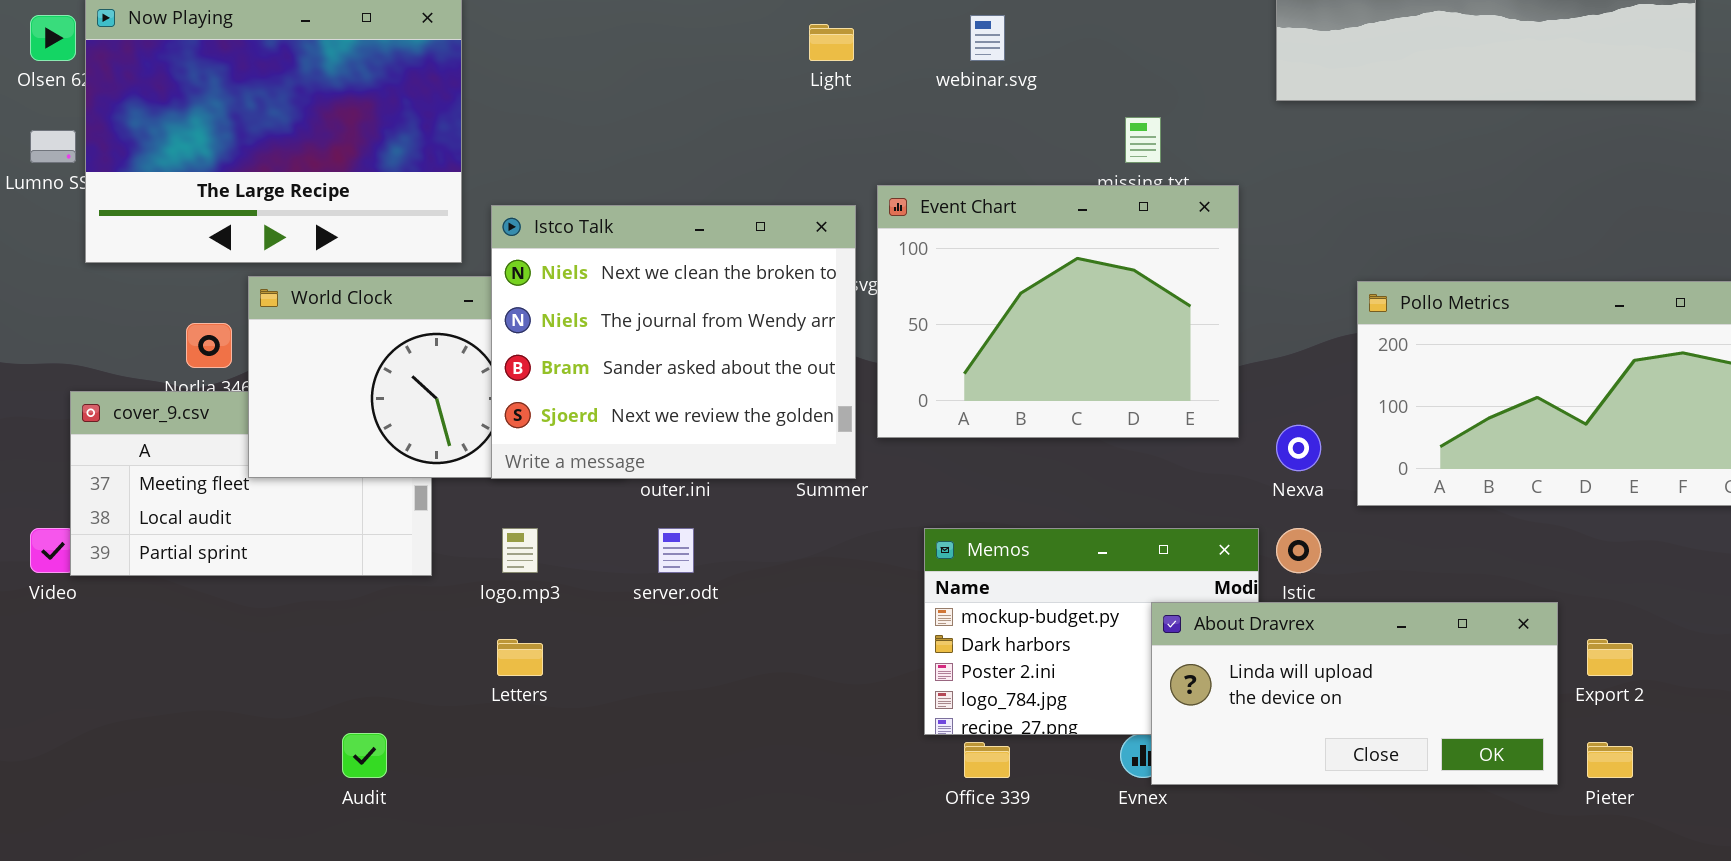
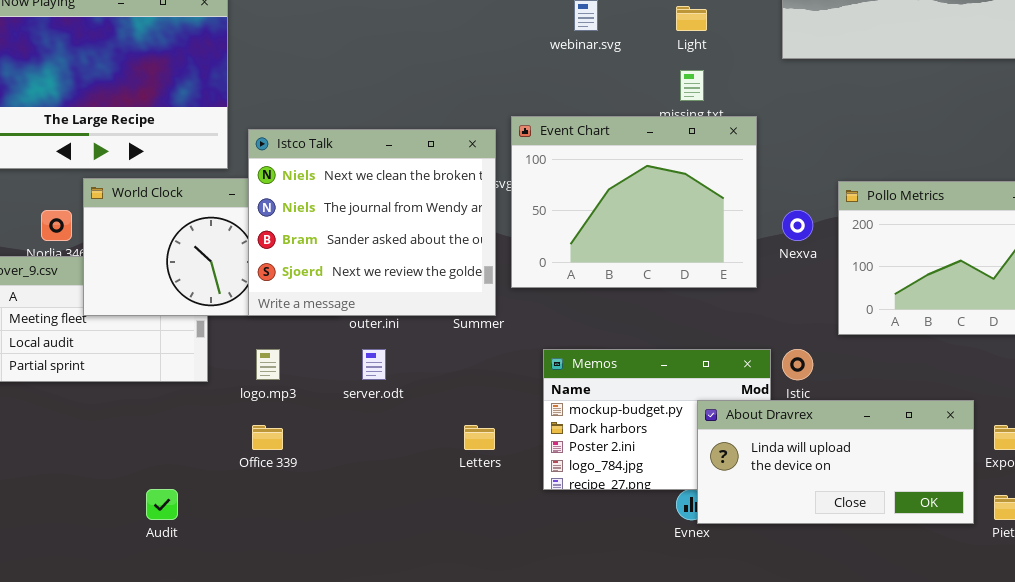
Light: [809,24,854,61] -> [676,6,707,31], moved
Nexva: [1276,425,1321,471] -> [782,210,813,241], moved
Letters: [497,639,543,676] -> [464,425,495,450], moved
Office 339: [964,742,1010,778] -> [252,425,283,450], moved

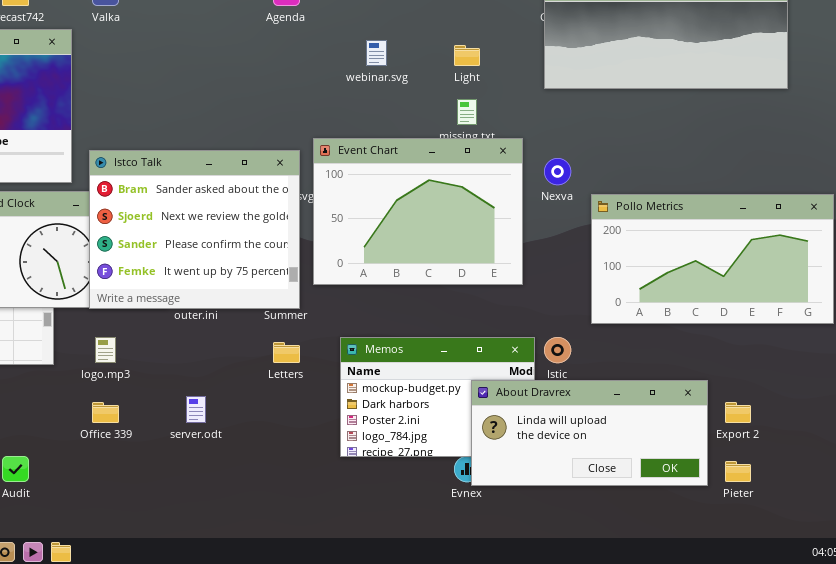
Istco Talk: [248,129,496,316] -> [89,150,300,309], scrolled down 2 rows
Nexva: [782,210,813,241] -> [544,158,571,185], moved
server.odt: [362,349,386,380] -> [186,396,206,423], moved
Letters: [464,425,495,450] -> [273,342,300,363], moved

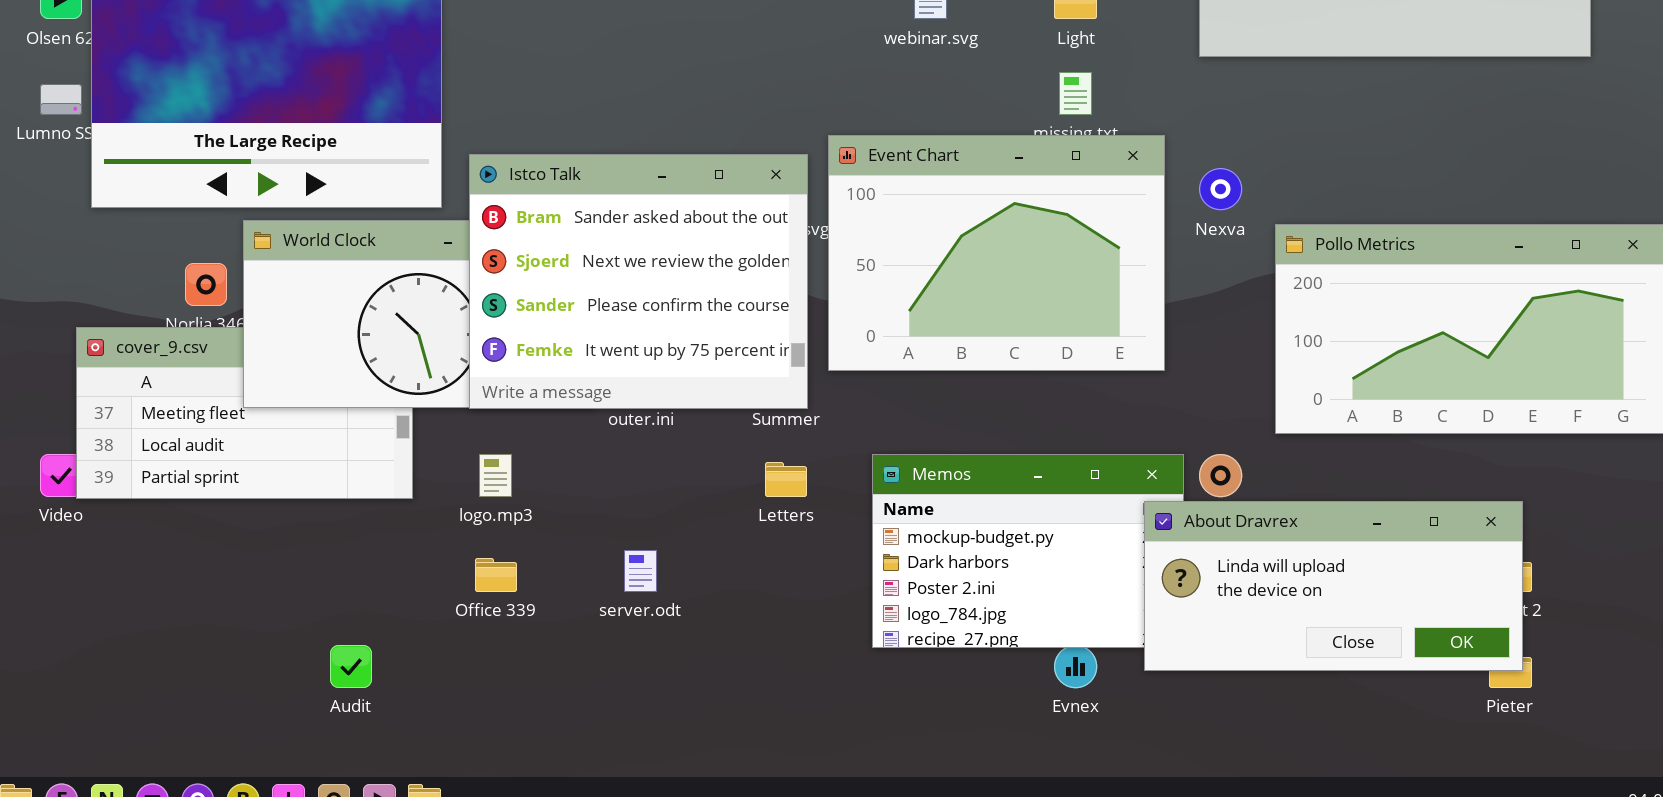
About Dravrex: [471,380,708,486] -> [1144,501,1523,671], moved

